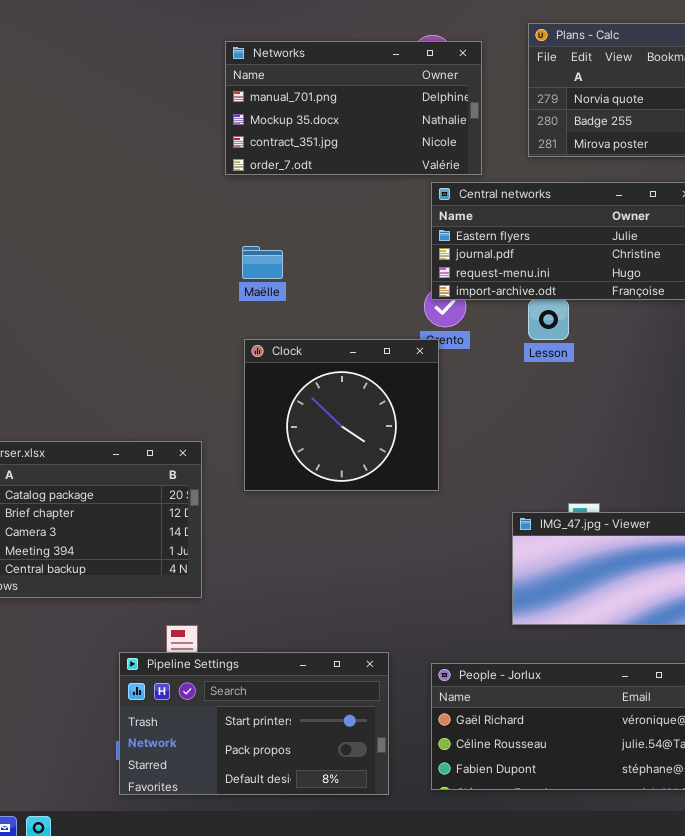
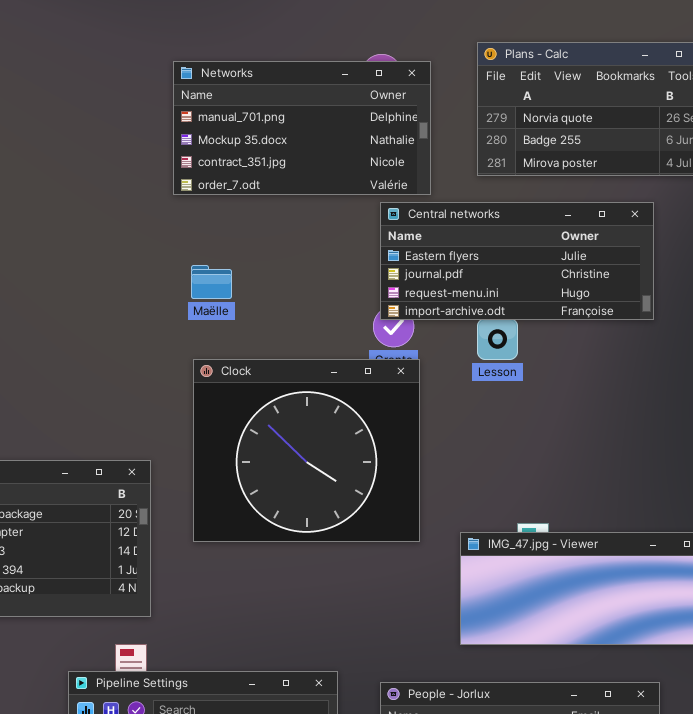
Clock: [244,339,439,491] -> [193,359,420,542], resized

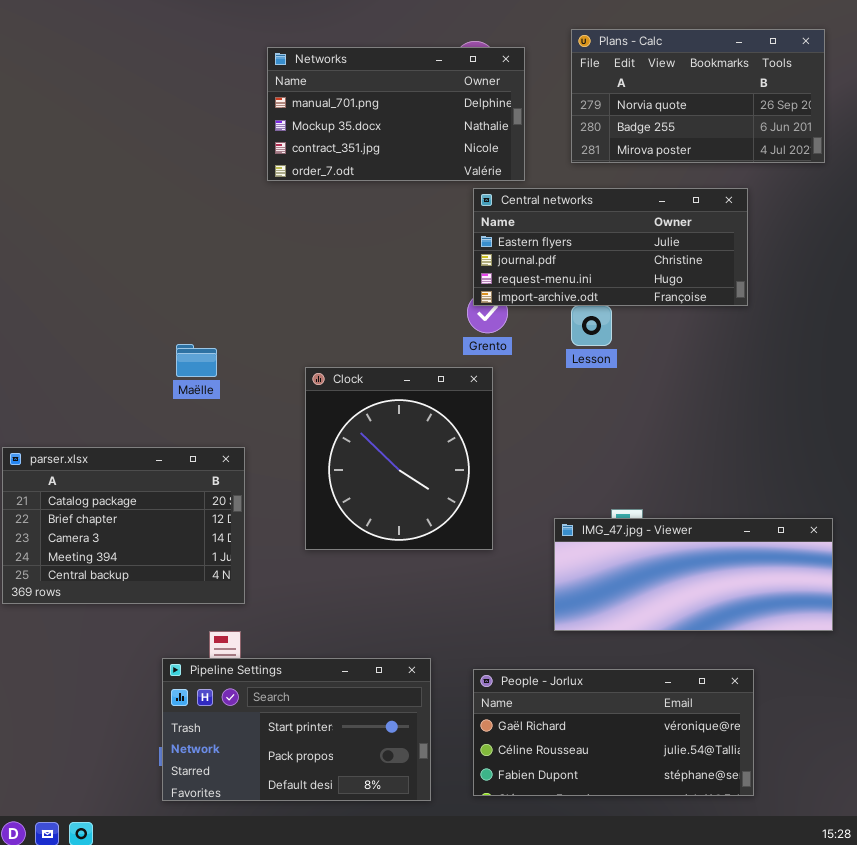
Maëlle: [191,265,232,299] -> [176,344,217,377], moved
Clock: [193,359,420,542] -> [305,367,493,550], moved, resized

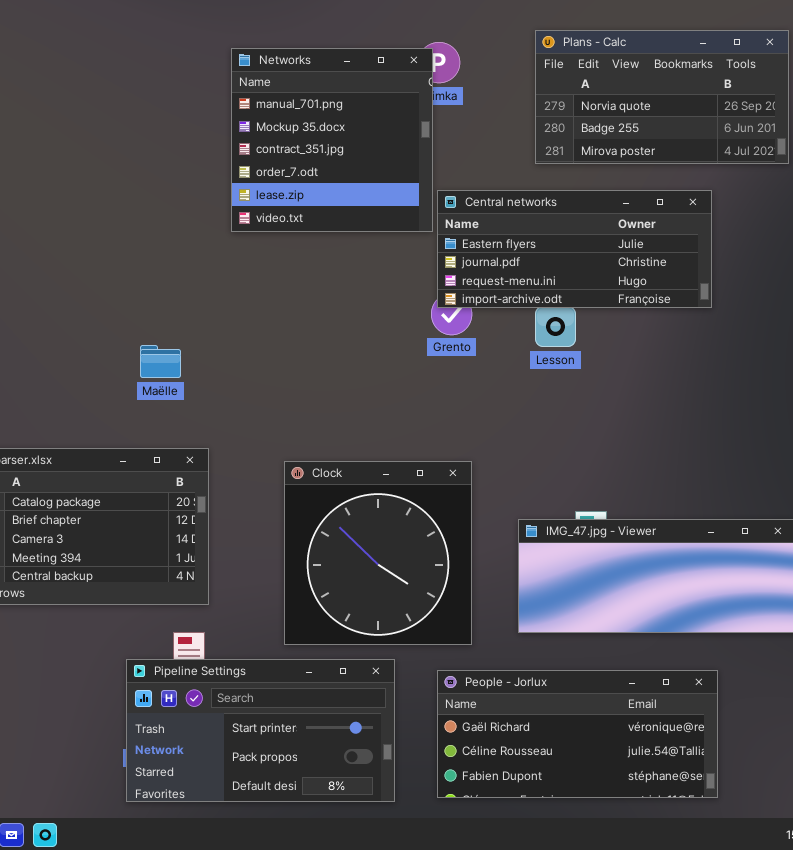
Networks: [267,47,525,181] -> [231,48,433,232], resized
Clock: [305,367,493,550] -> [284,461,472,645], moved

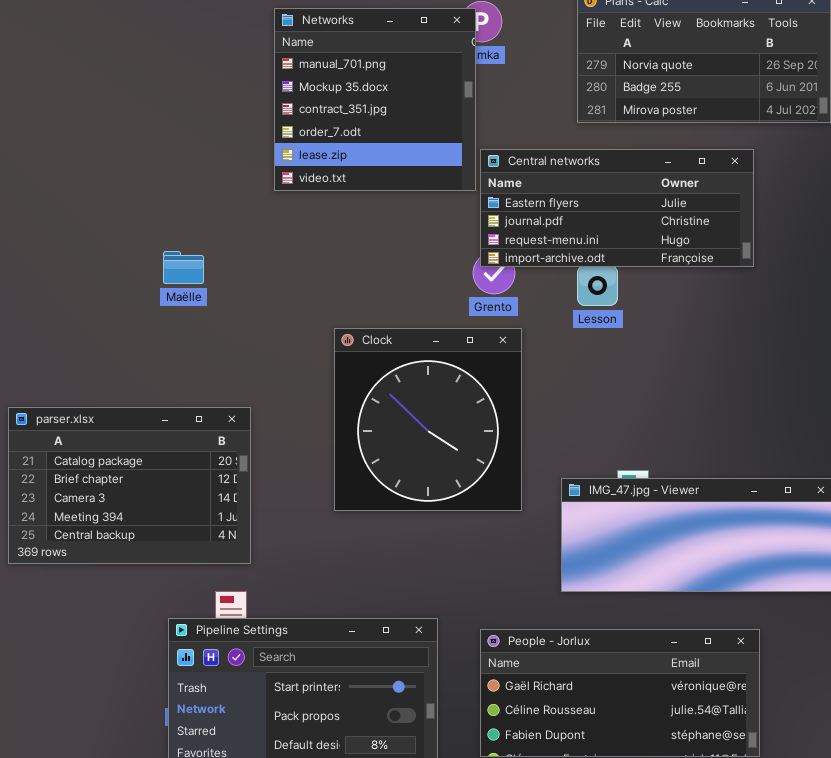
Maëlle: [140,345,181,378] -> [163,251,204,284], moved
Clock: [284,461,472,645] -> [334,328,522,511], moved

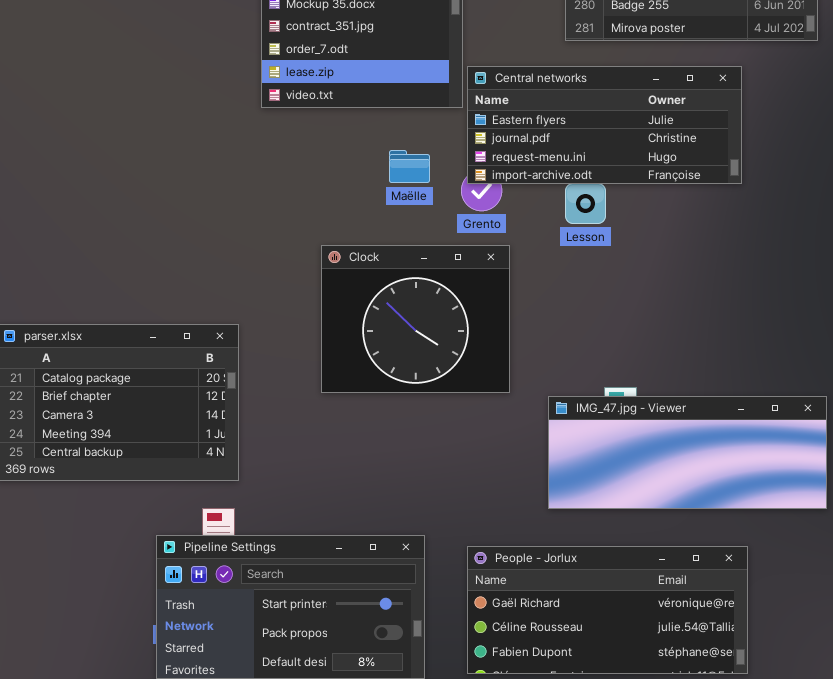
Maëlle: [163,251,204,284] -> [389,150,430,183], moved
Clock: [334,328,522,511] -> [321,245,510,393], resized

